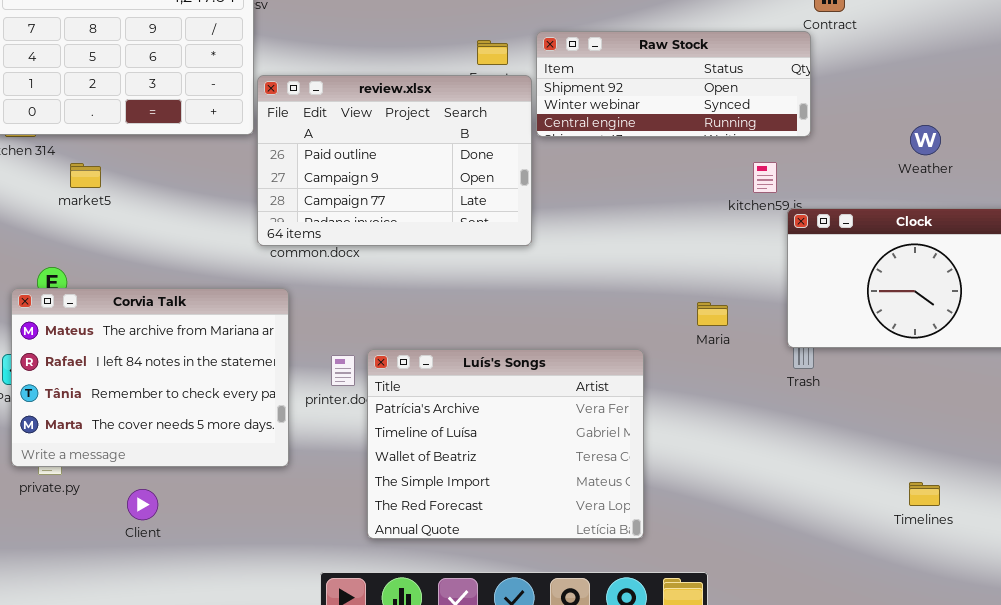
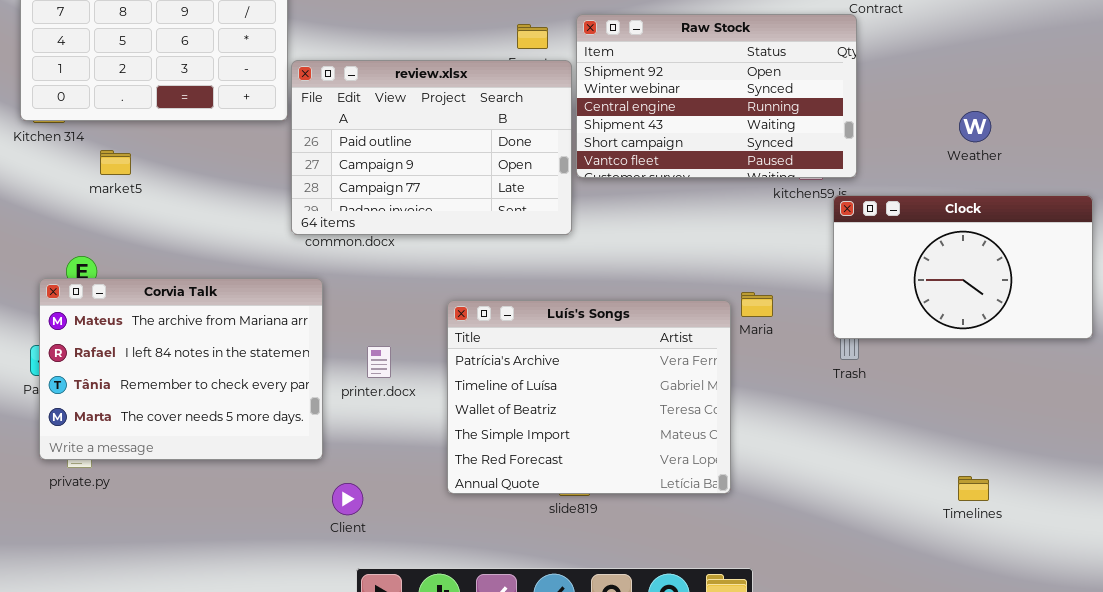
Raw Stock: [536,31,811,137] -> [576,14,857,178], resized
Luís's Songs: [367,349,644,539] -> [447,300,731,494], moved
Client: [127,489,158,520] -> [332,483,363,515], moved

